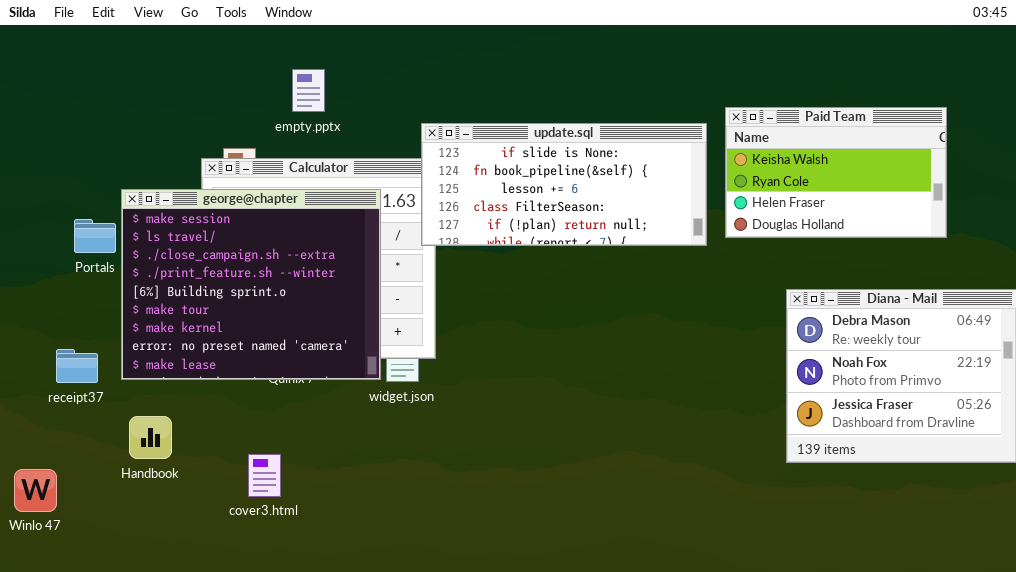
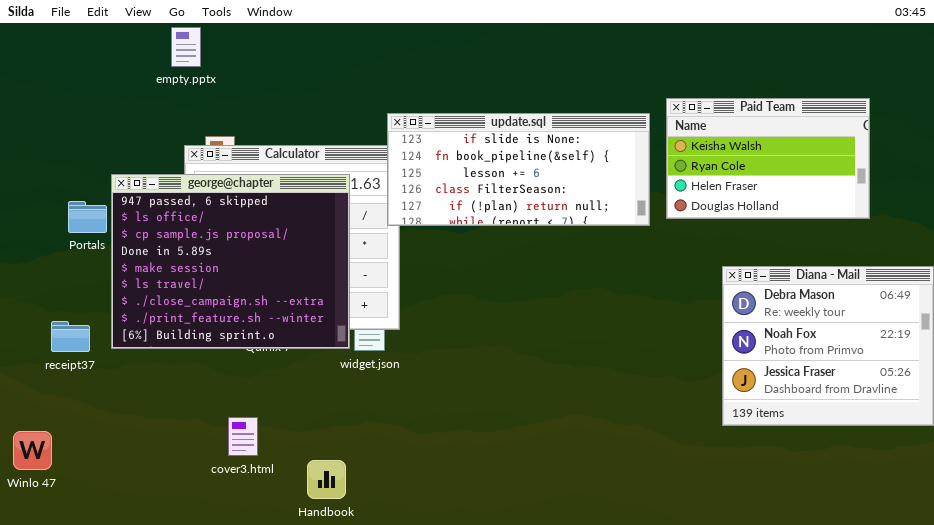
empty.pptx: [292,69,325,112] -> [171,27,201,67], moved
george@chapter: [121,189,381,380] -> [111,174,350,349], scrolled up 4 rows
Handbook: [129,416,172,459] -> [307,460,346,499], moved

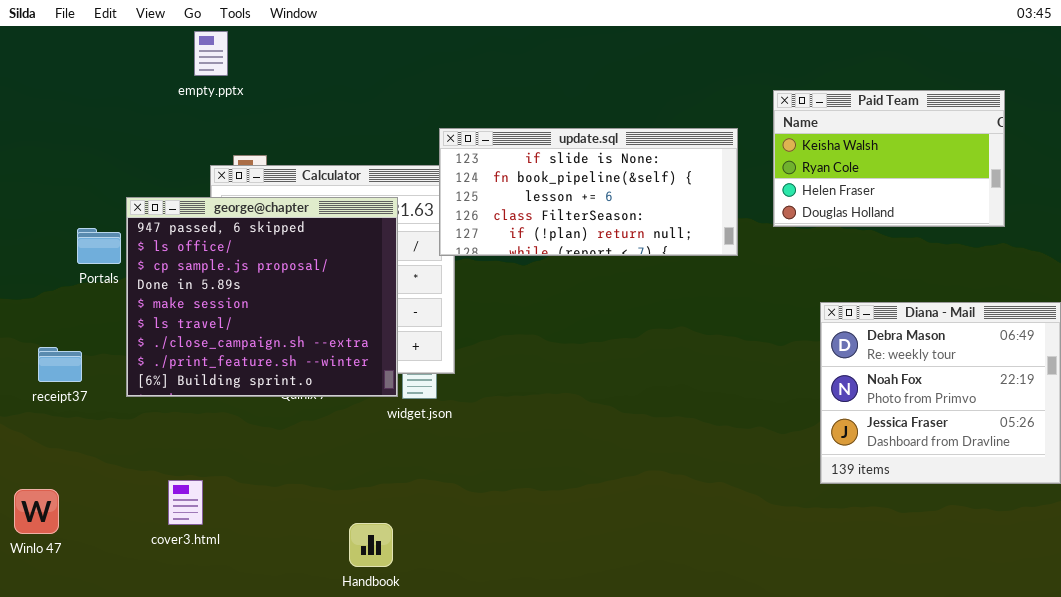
Paid Team: [666,98,870,219] -> [773,90,1005,227], moved
receipt37: [51,321,90,352] -> [38,347,82,382], moved
cover3.html: [228,417,258,456] -> [168,480,203,525], moved

